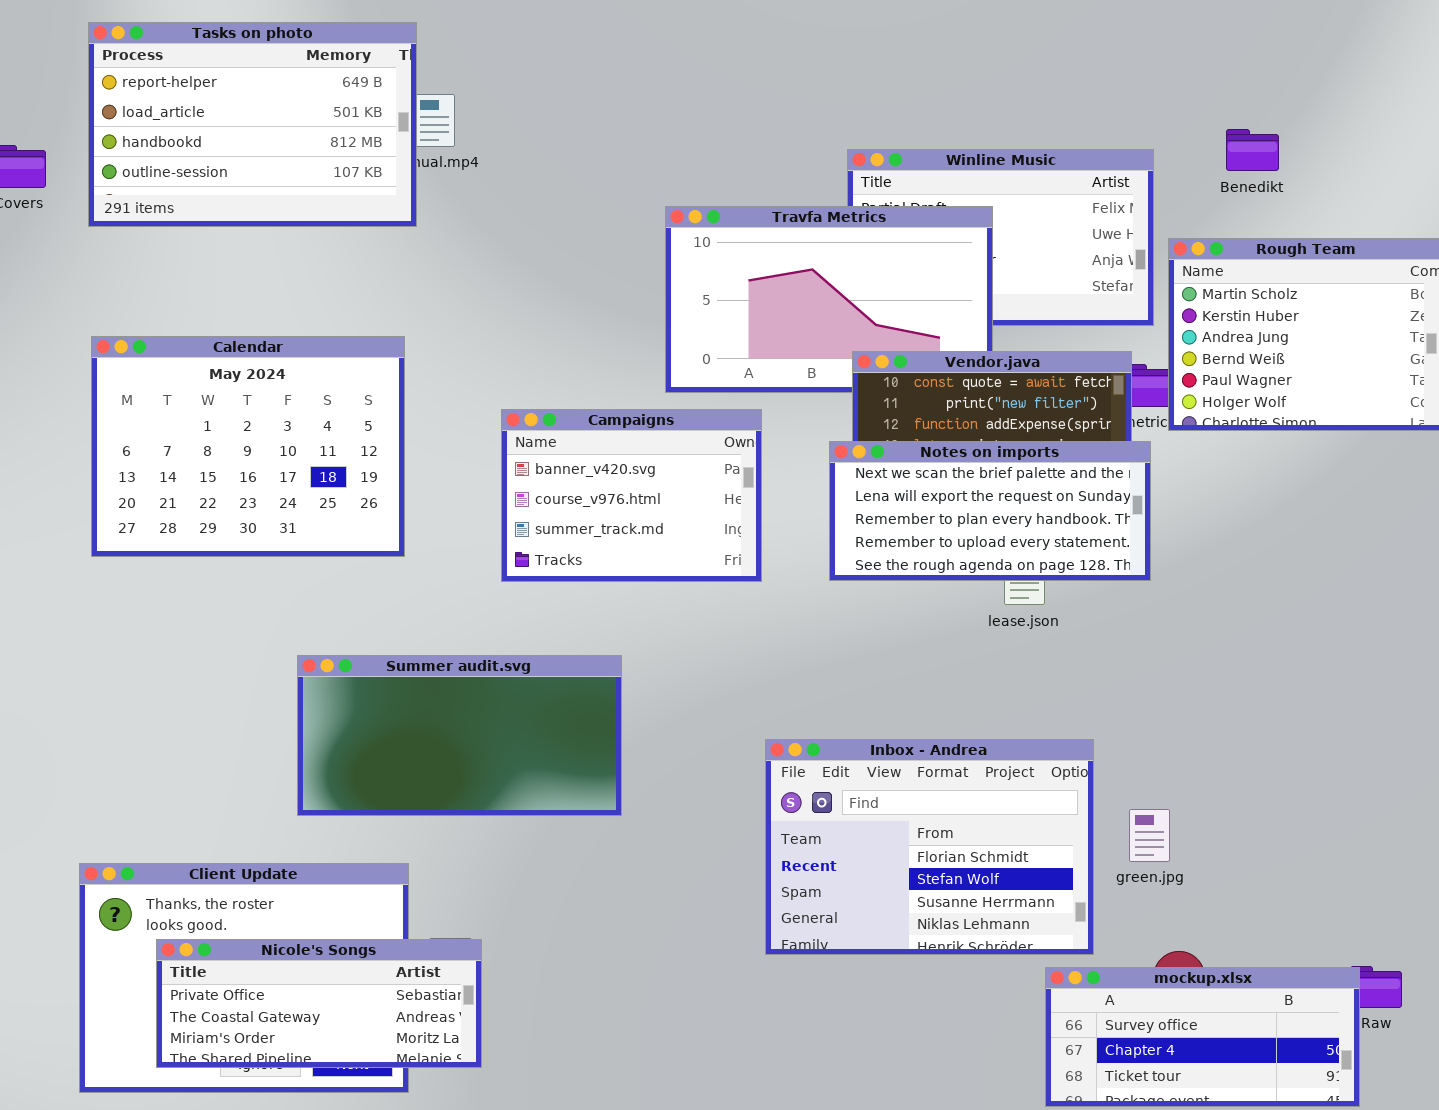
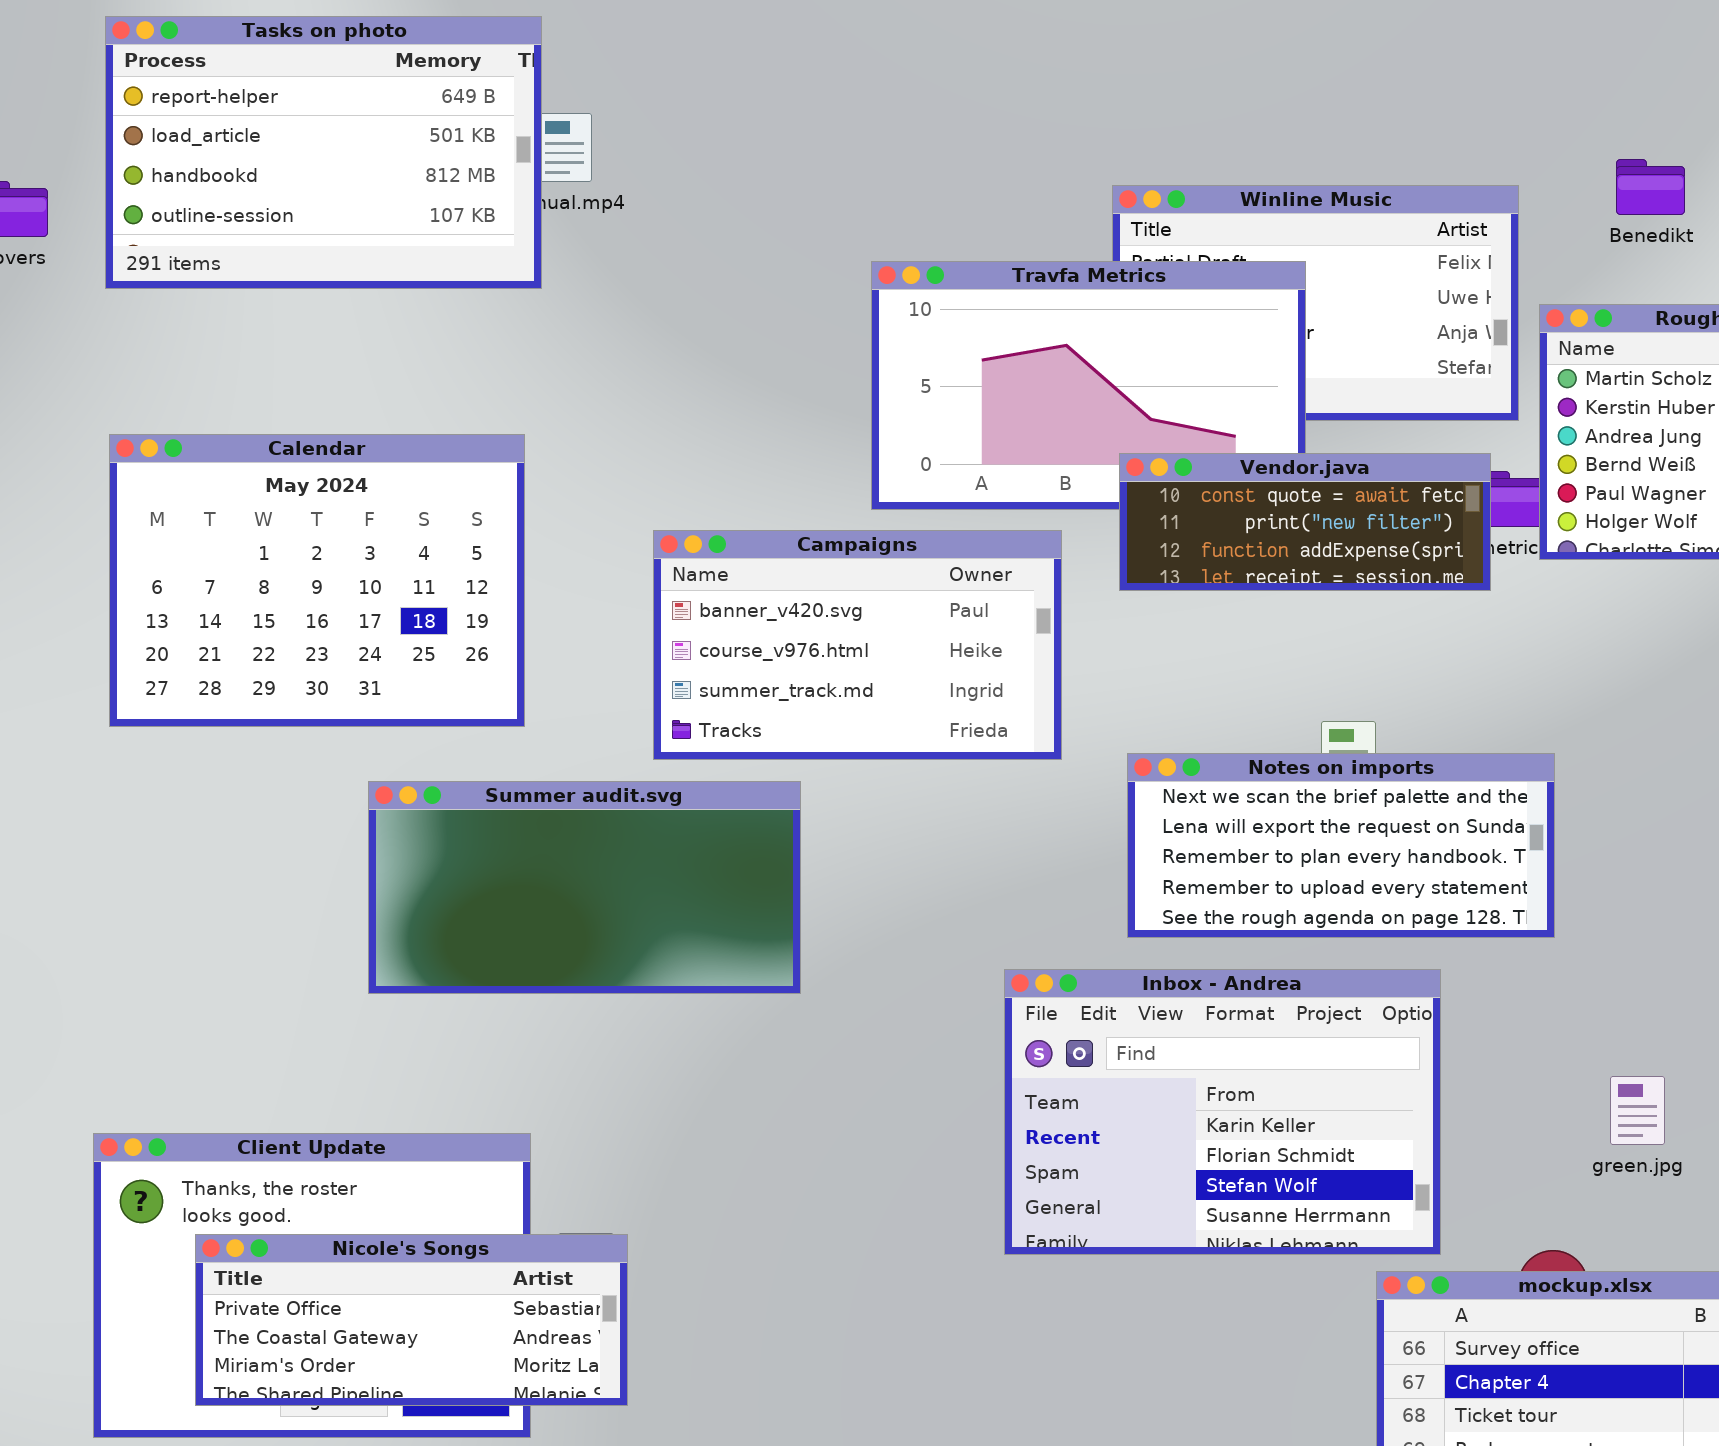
Campaigns: [501,409,762,582] -> [653,530,1062,760], resized
Notes on imports: [829,441,1151,581] -> [1127,753,1555,938], moved
Summer audit.svg: [297,655,622,816] -> [368,781,801,994], moved
Inbox - Andrea: [765,739,1094,955] -> [1004,969,1441,1255], scrolled up 1 row
green.jpg: [1129,809,1170,862] -> [1610,1076,1665,1145], moved

